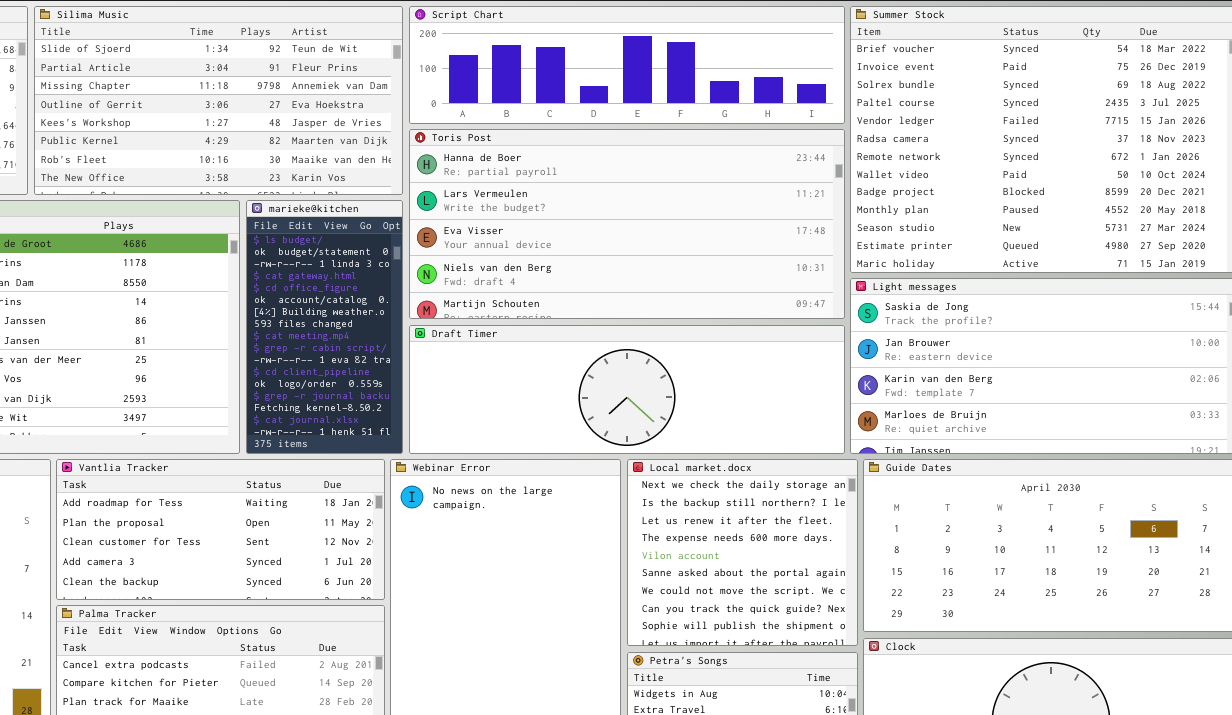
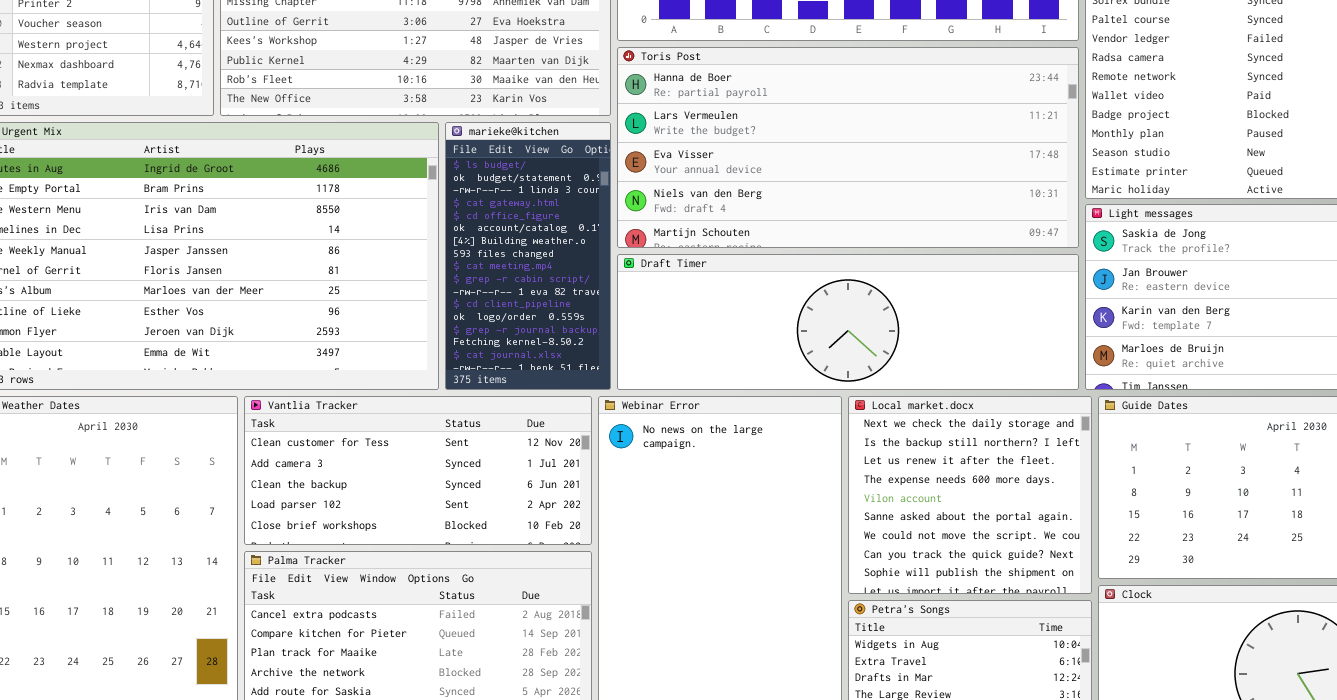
Vantlia Tracker: [56,459,385,600] -> [244,396,592,545], scrolled down 2 rows

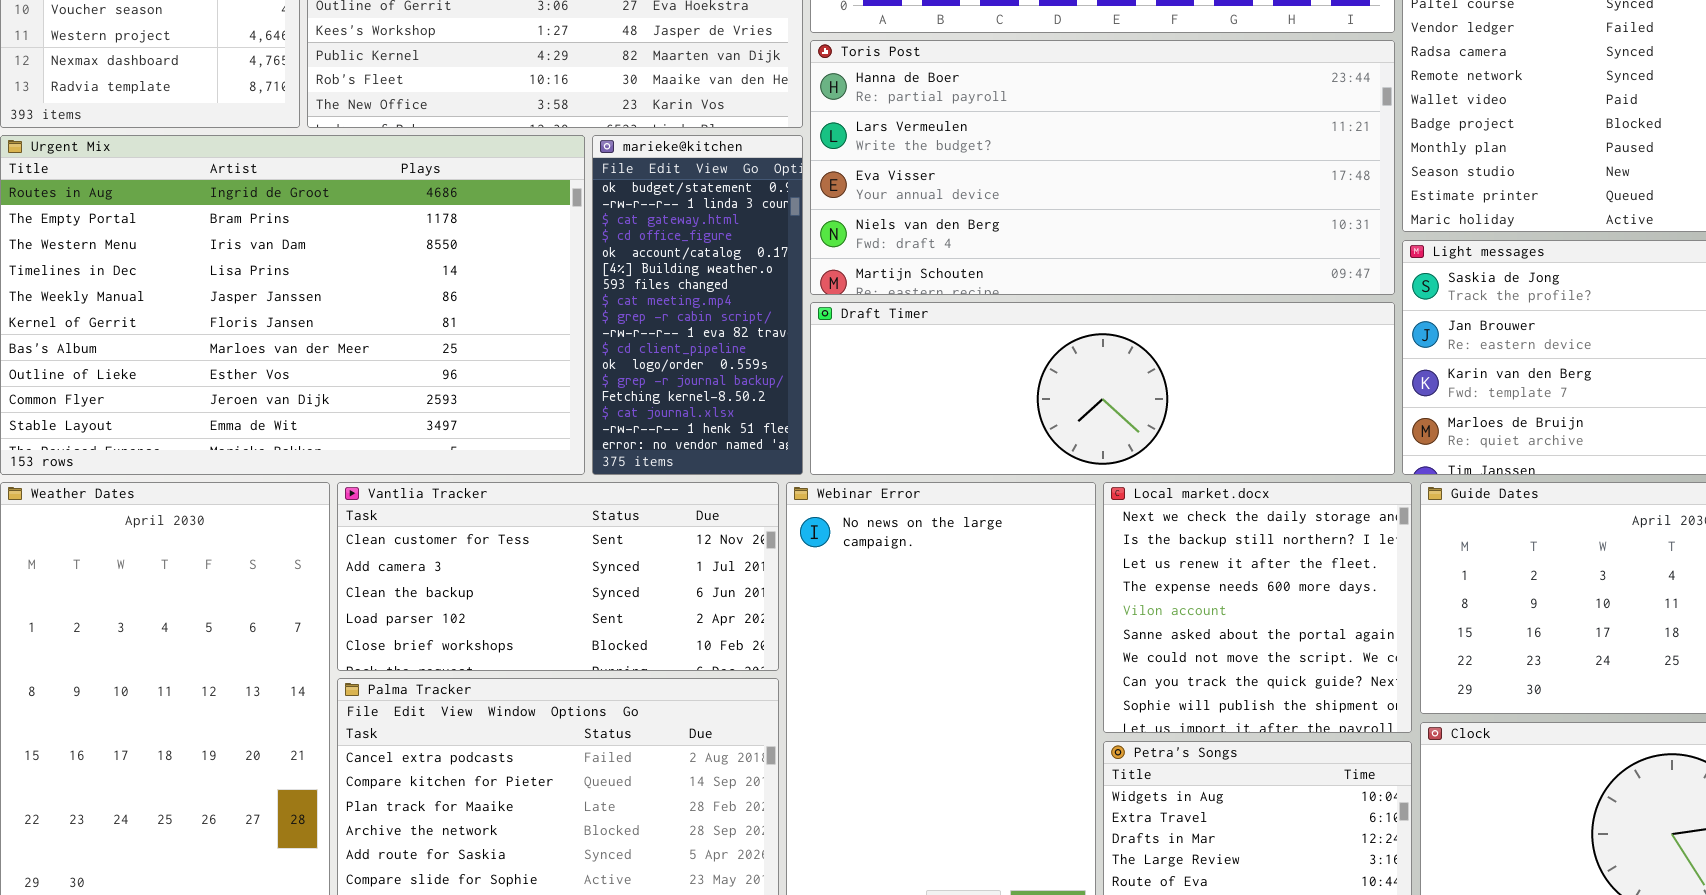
marieke@kitchen: [445,122,611,390] -> [592,135,803,475], scrolled down 1 row

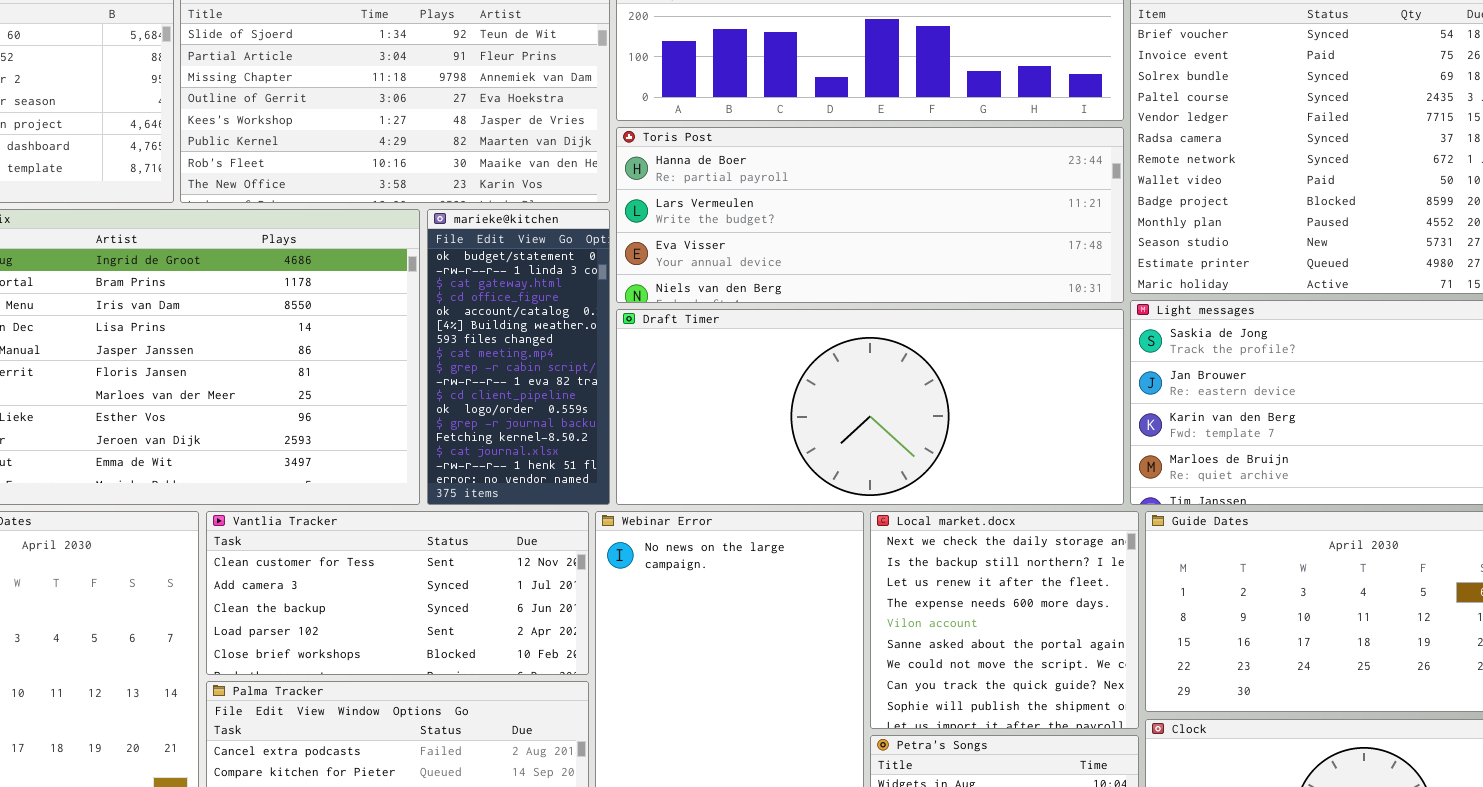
Toris Post: [810,40,1395,295] -> [616,127,1124,303], resized
Draft Timer: [810,302,1395,475] -> [616,309,1124,505], resized

